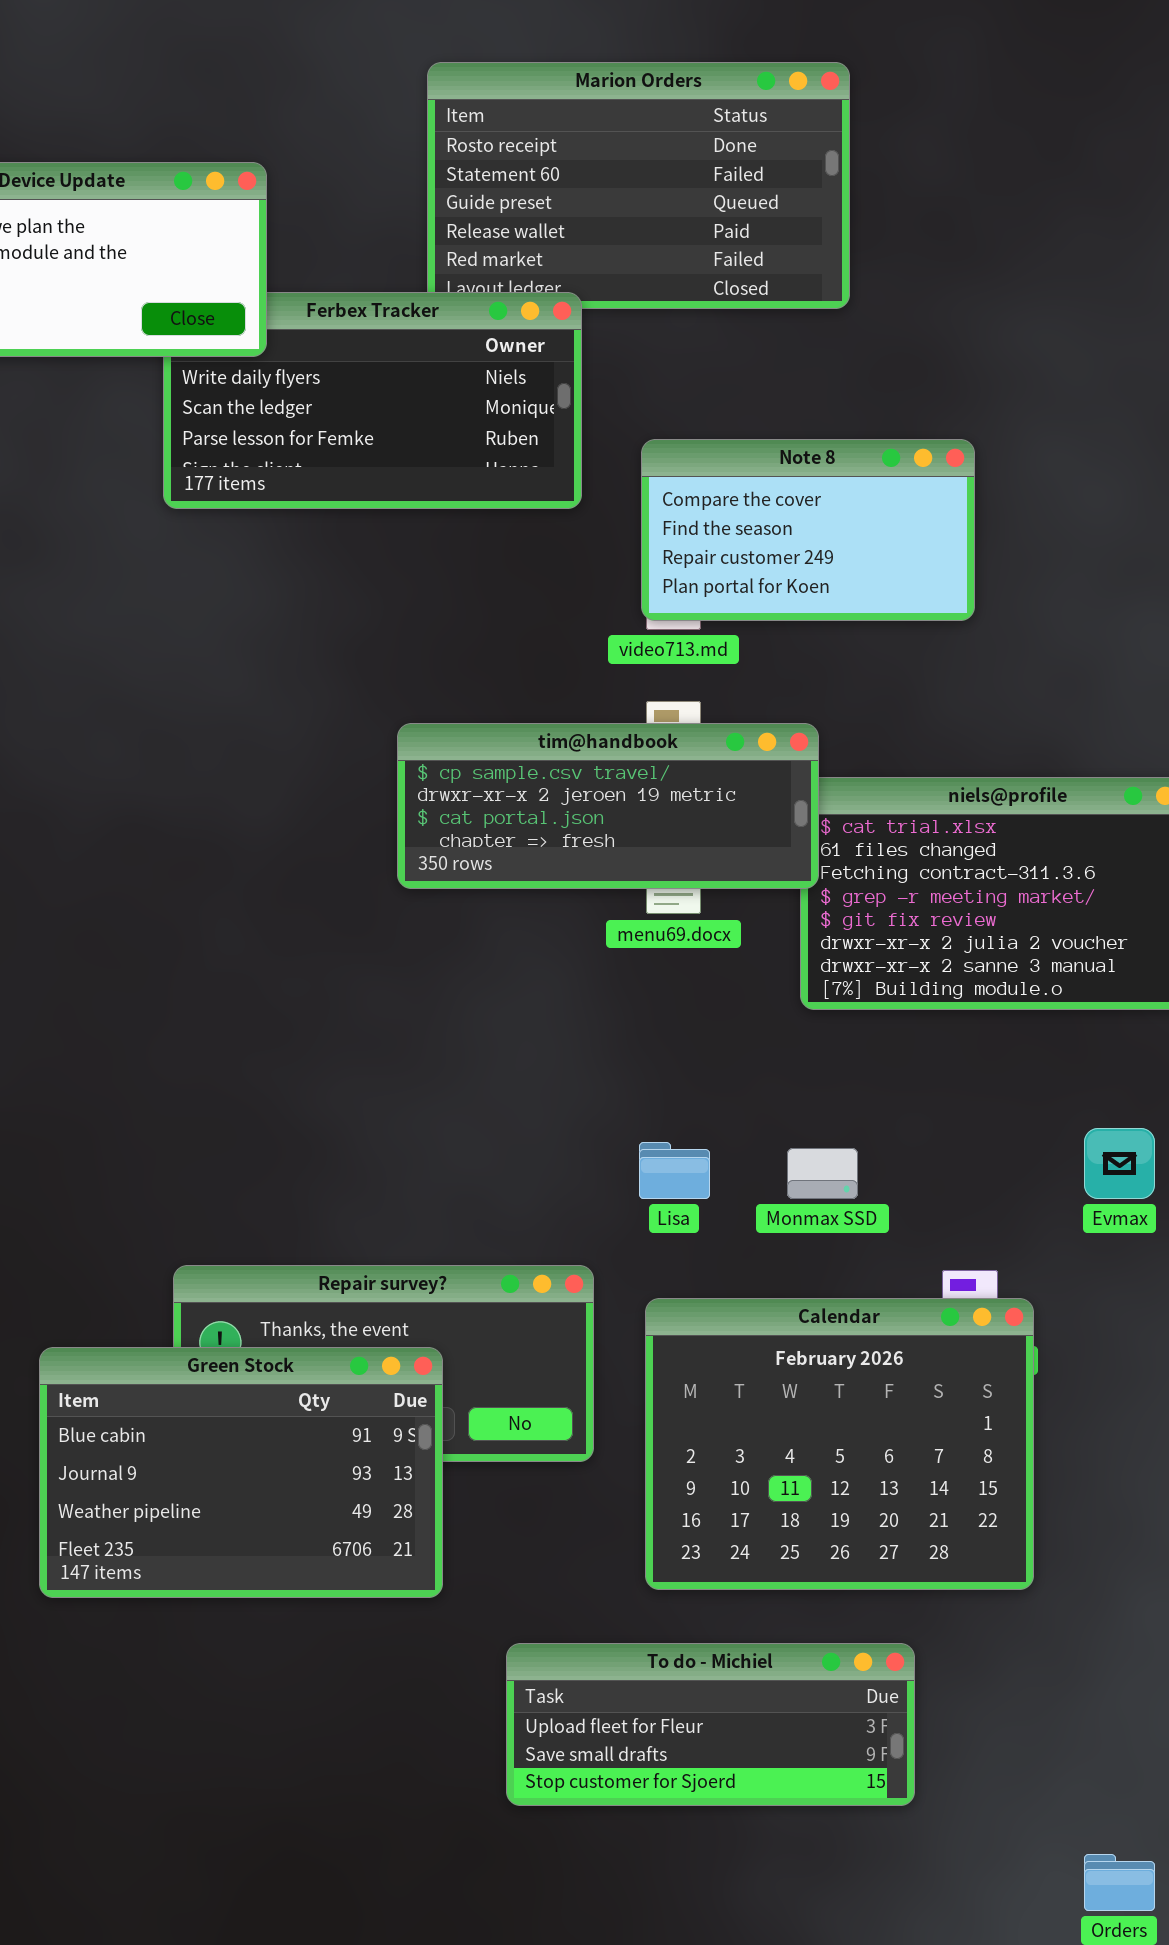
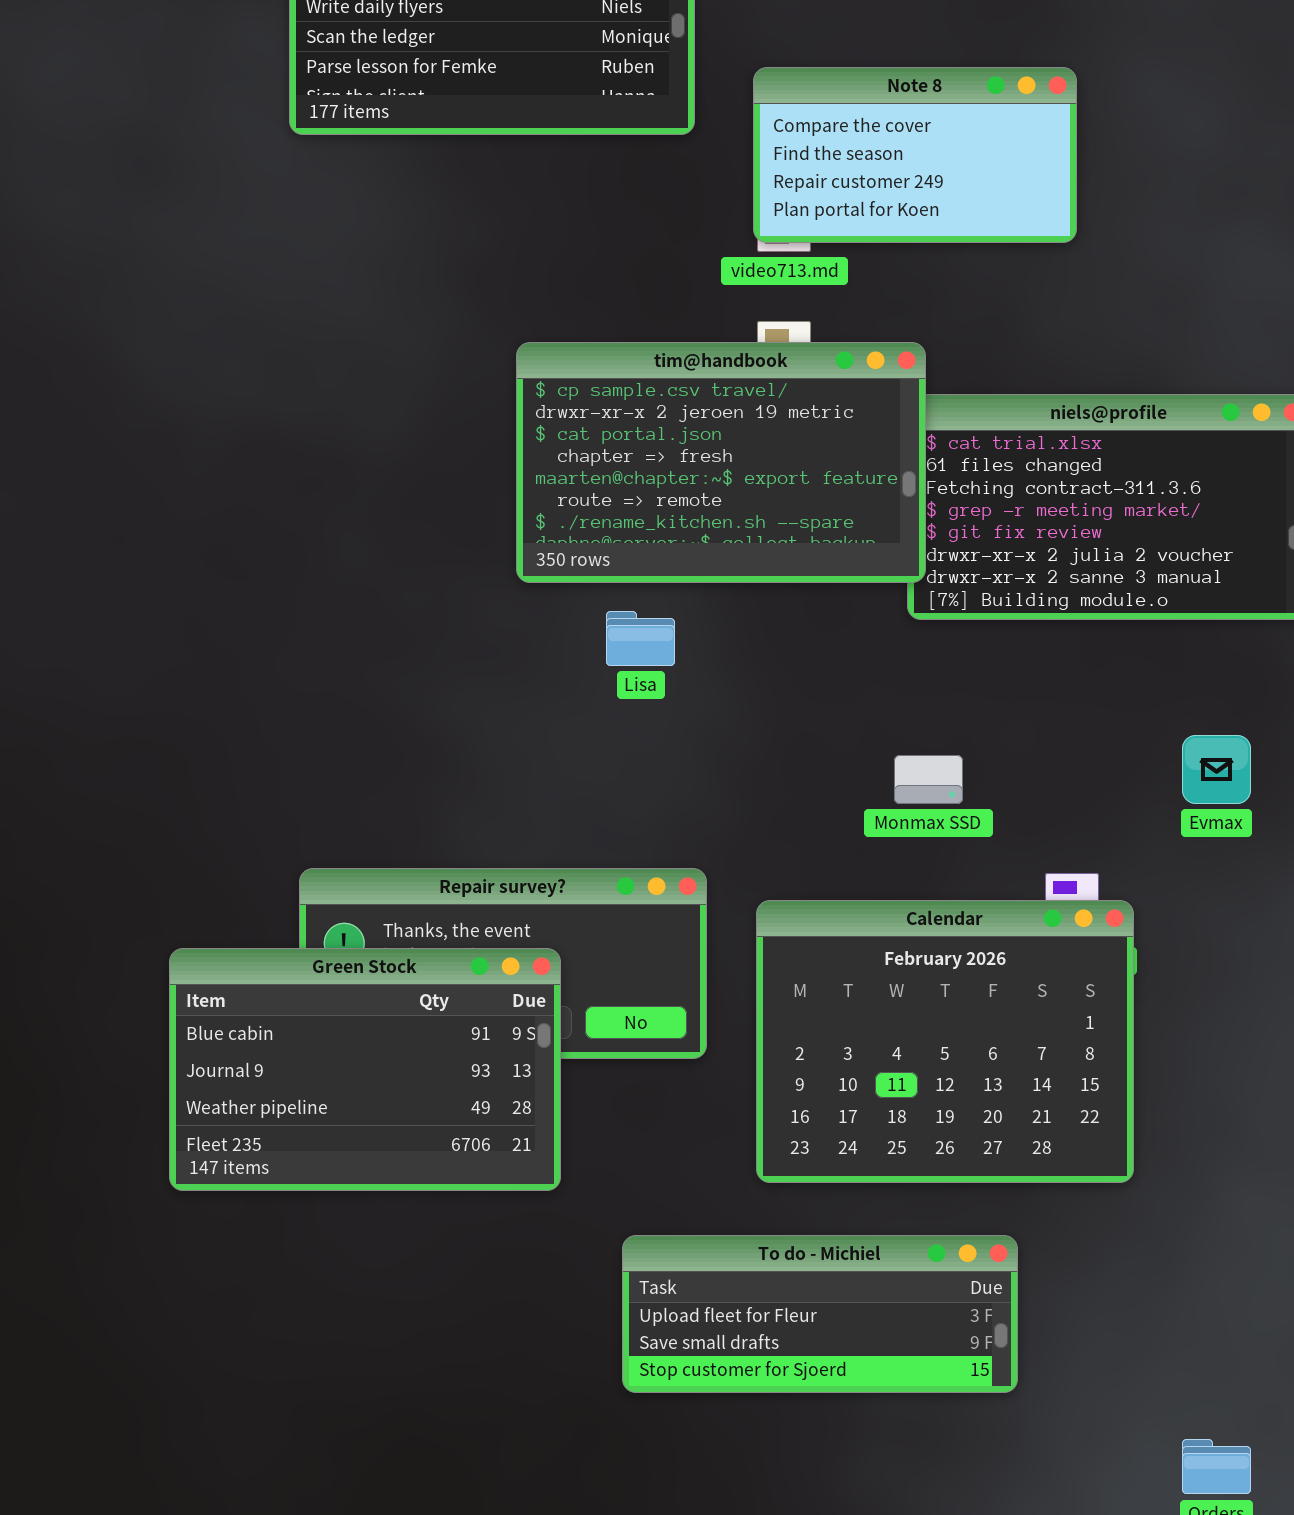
tim@handbook: [397,723,819,889] -> [516,342,926,583], resized
Lisa: [639,1142,710,1199] -> [606,611,675,666], moved

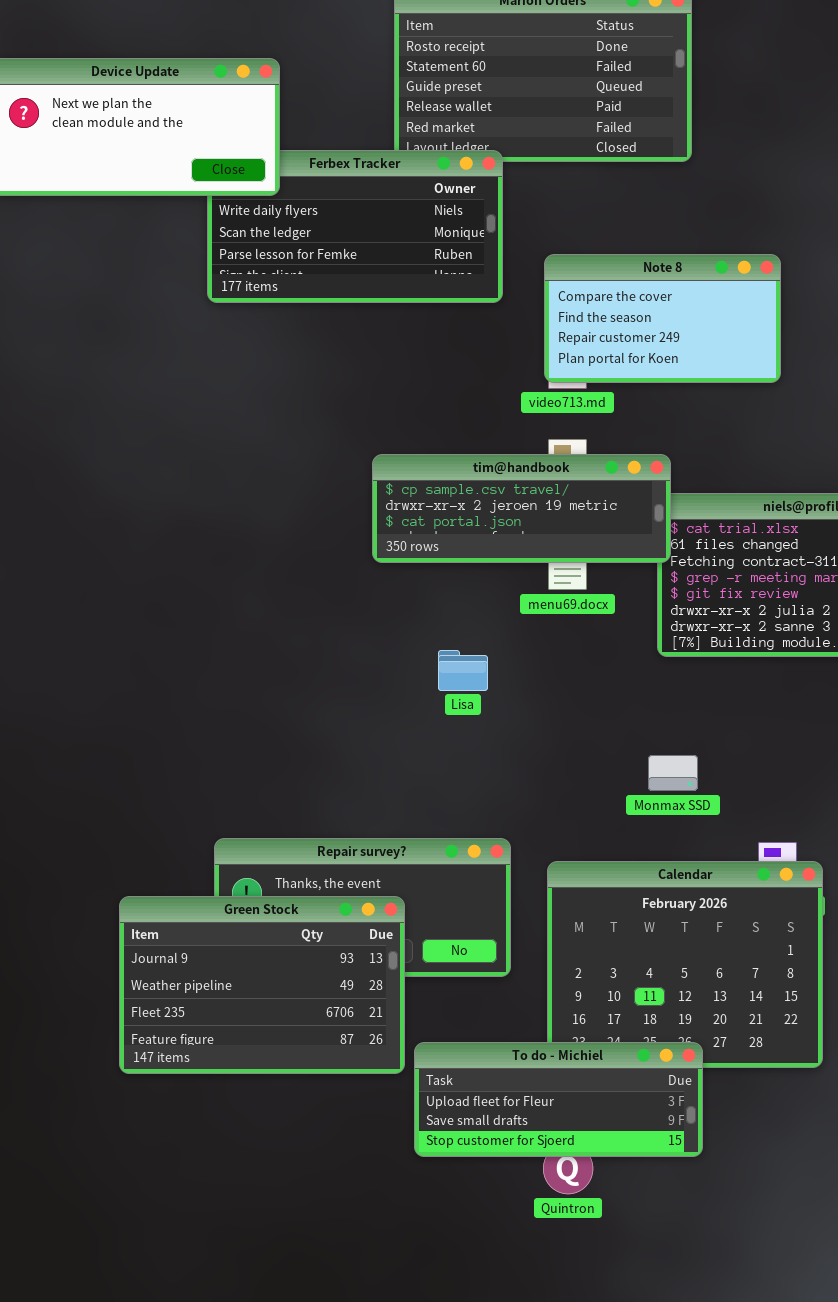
tim@handbook: [516,342,926,583] -> [372,454,671,563], resized
Green Stock: [169,948,561,1191] -> [119,896,405,1074], scrolled down 1 row
To do - Michiel: [622,1235,1018,1393] -> [414,1042,703,1157], moved

